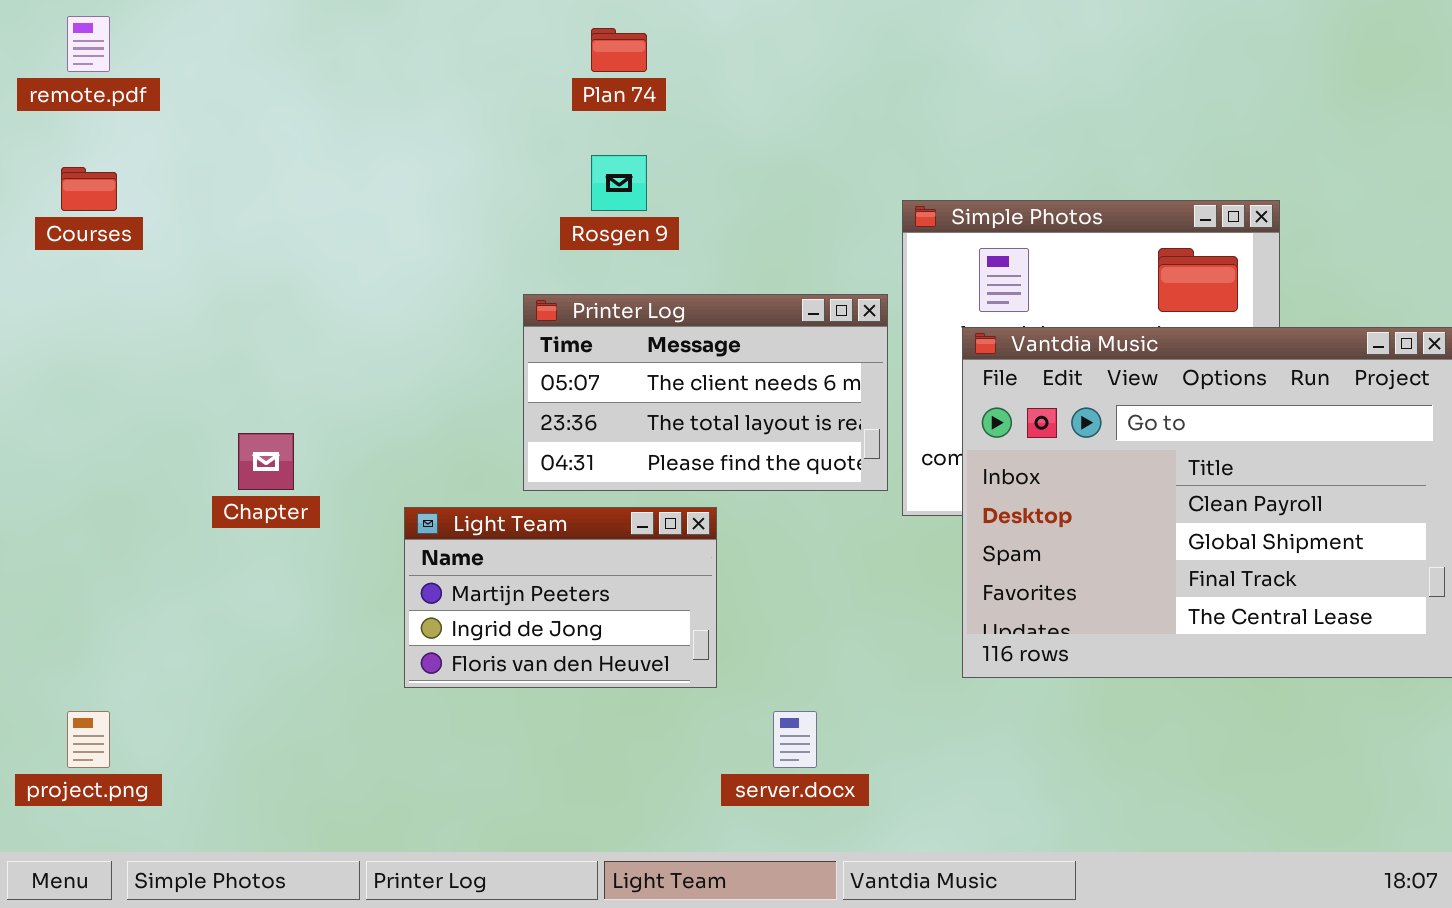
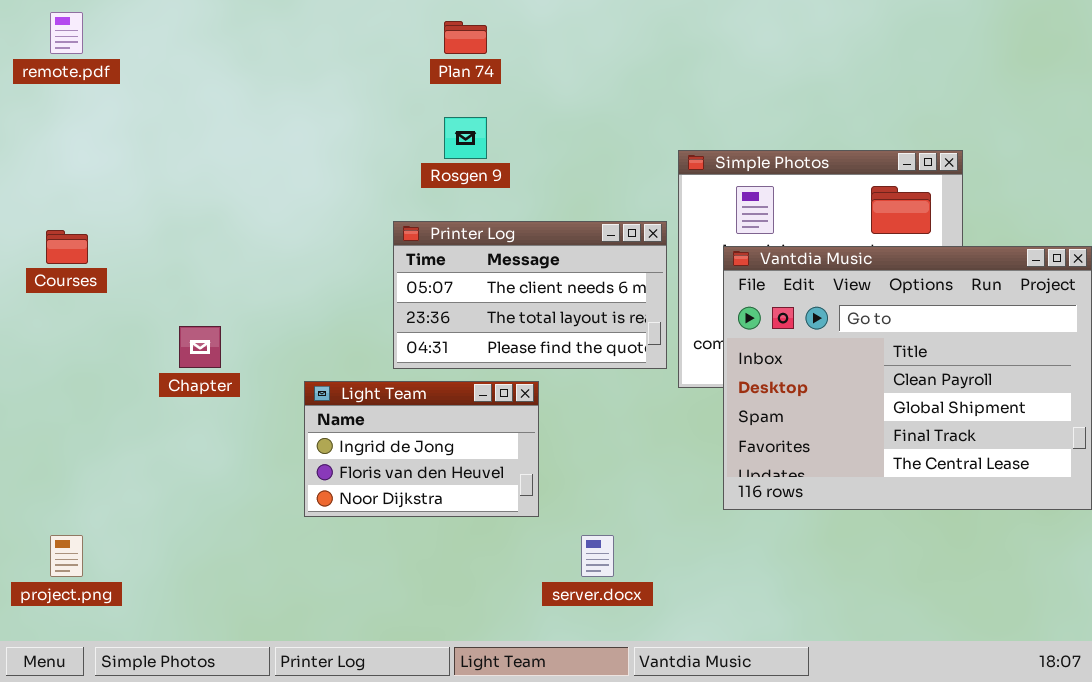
Courses: [61,167,117,211] -> [46,230,88,264], moved
Light Team: [404,507,717,688] -> [304,381,539,517], scrolled down 1 row

